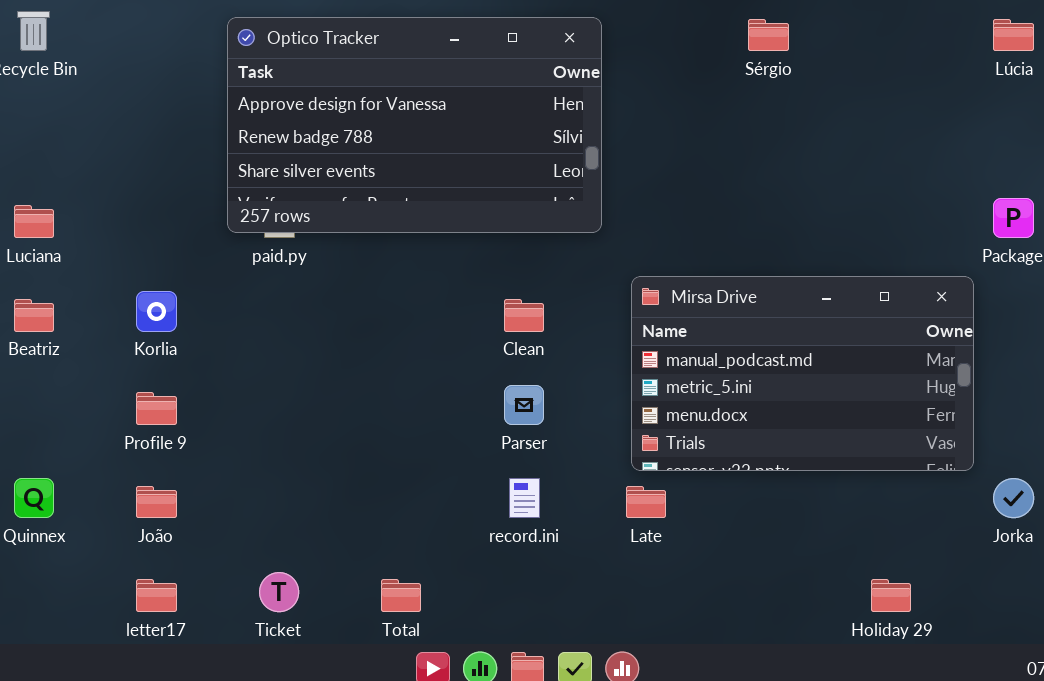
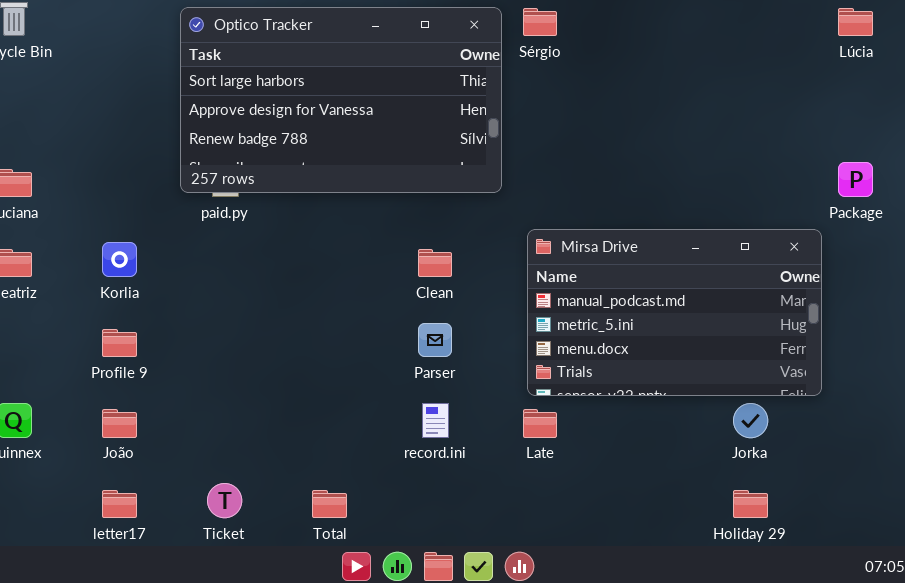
Optico Tracker: [227,17,602,233] -> [180,7,502,193], scrolled up 1 row
Sérgio: [748,19,789,51] -> [523,8,557,36], moved
Jorka: [993,478,1034,518] -> [733,403,768,438], moved

